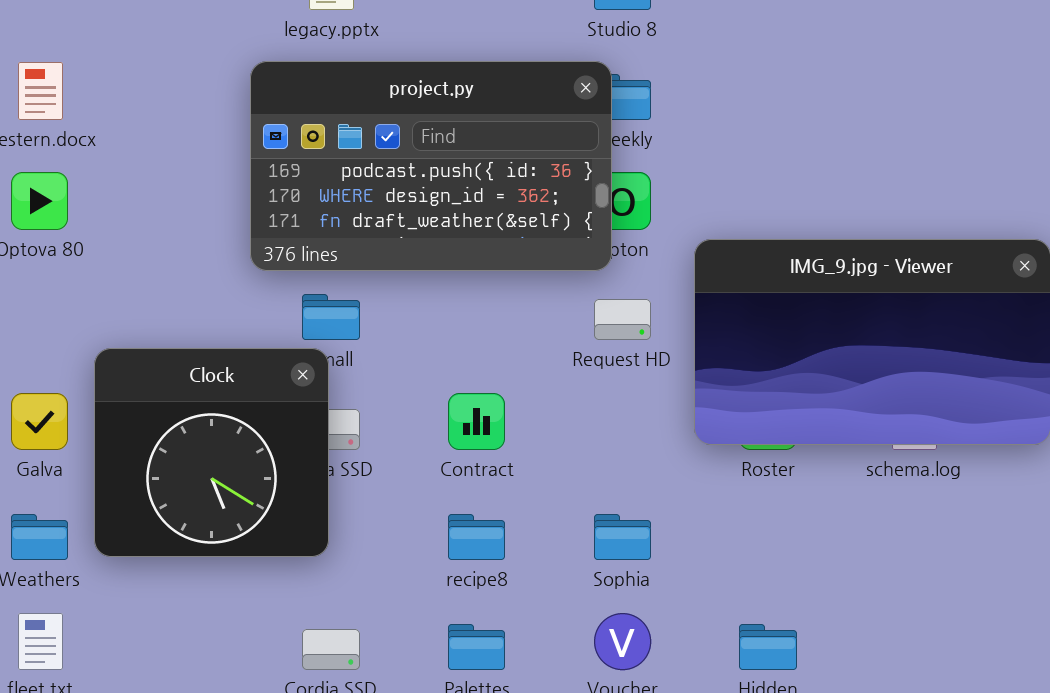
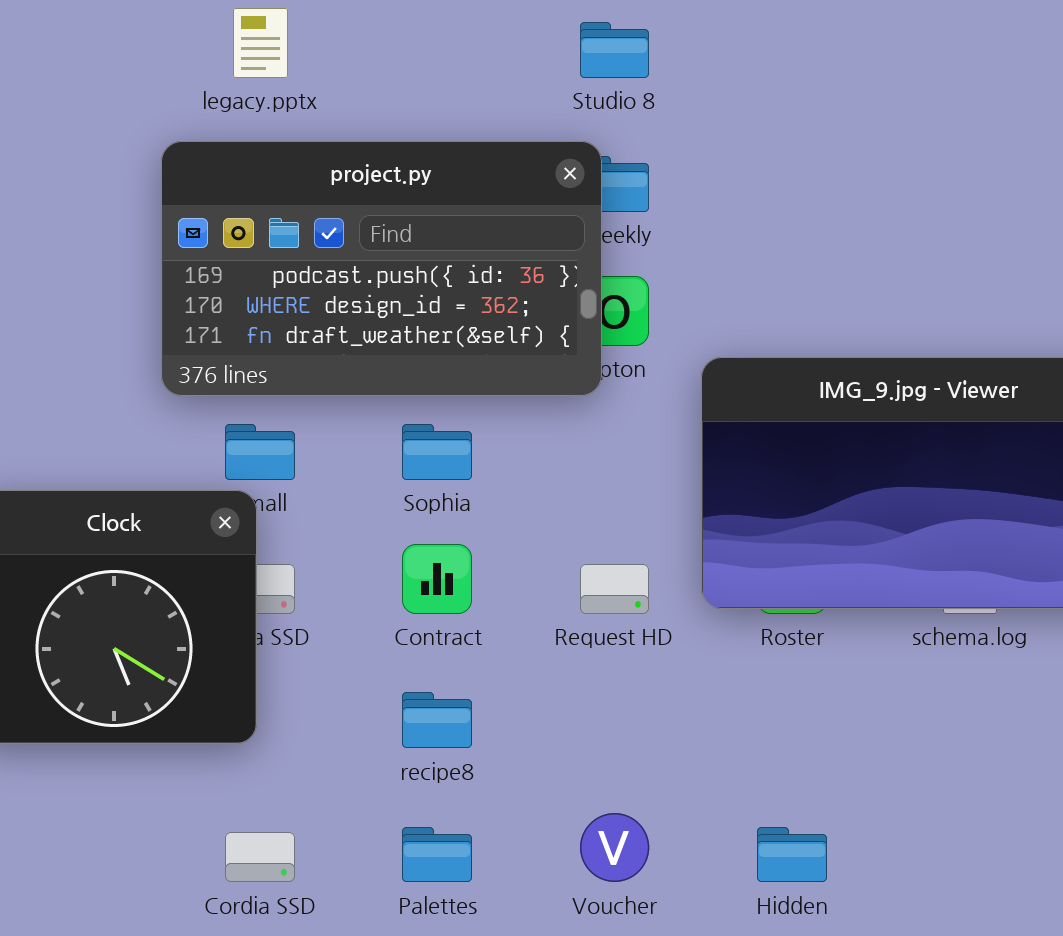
Request HD: [594,299,651,340] -> [580,564,649,614], moved
Sophia: [594,514,651,560] -> [402,424,472,480], moved

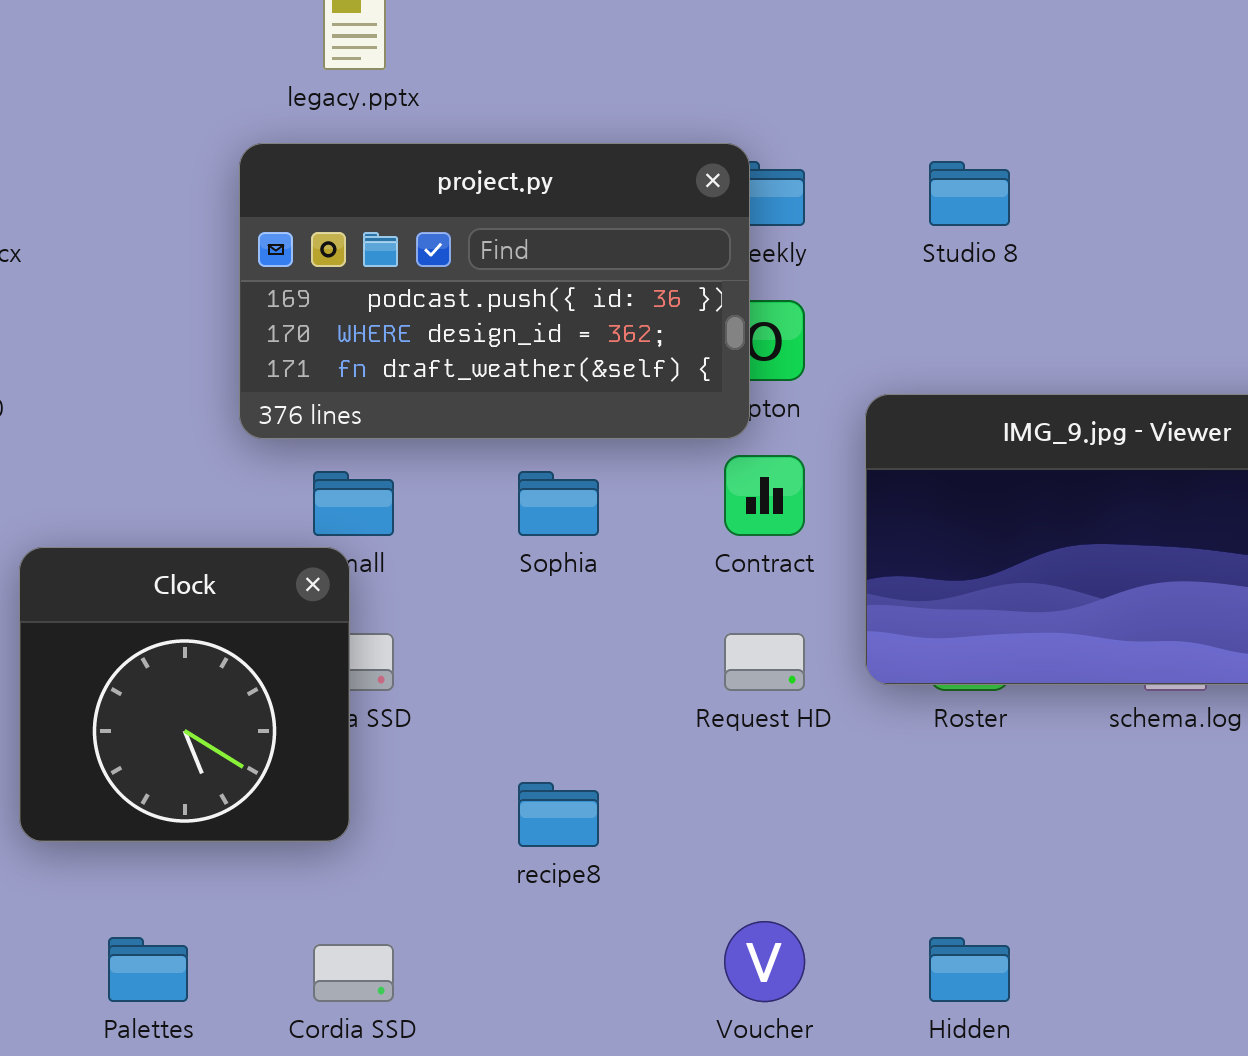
Studio 8: [580,22,649,78] -> [929,161,1010,226], moved
Contract: [402,544,472,614] -> [724,455,805,536], moved
Palettes: [402,827,472,882] -> [108,937,188,1002], moved

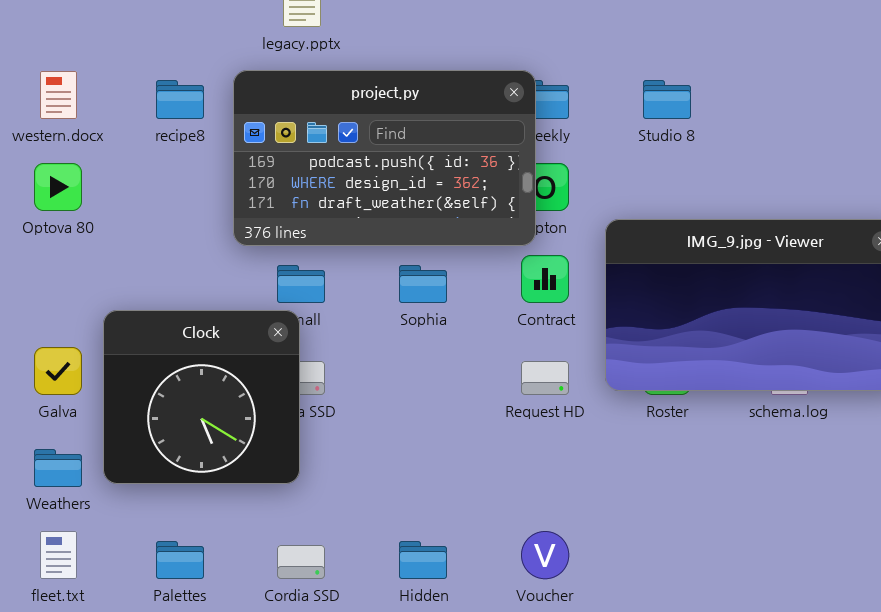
recipe8: [518,782,599,847] -> [156,80,204,119], moved
Hidden: [929,937,1010,1002] -> [399,541,447,579], moved

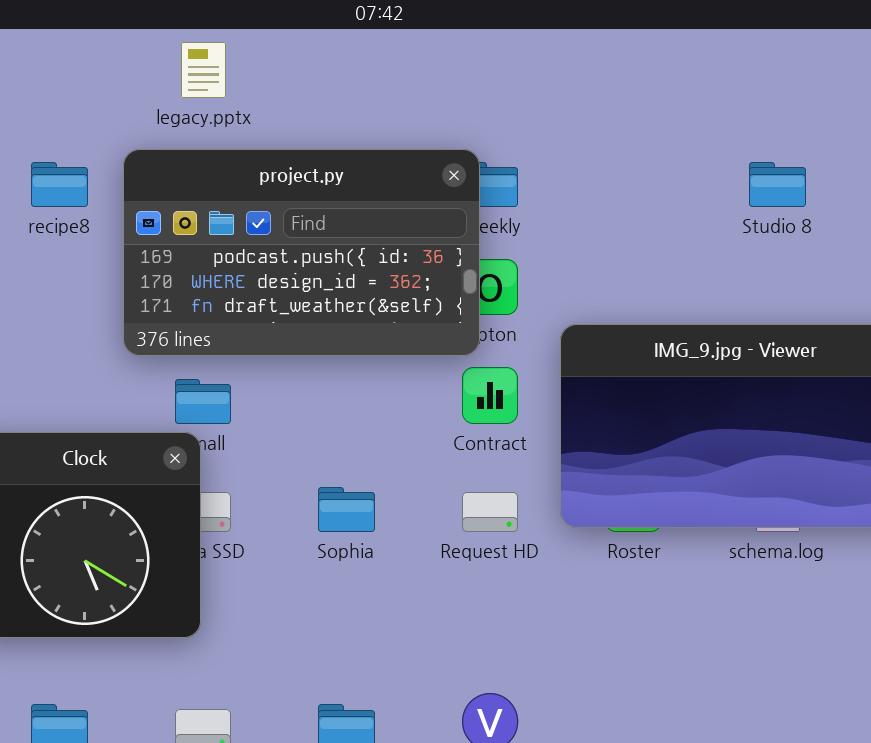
Studio 8: [643,80,691,119] -> [749,162,806,207], moved
Sophia: [399,265,447,303] -> [318,487,375,532], moved

